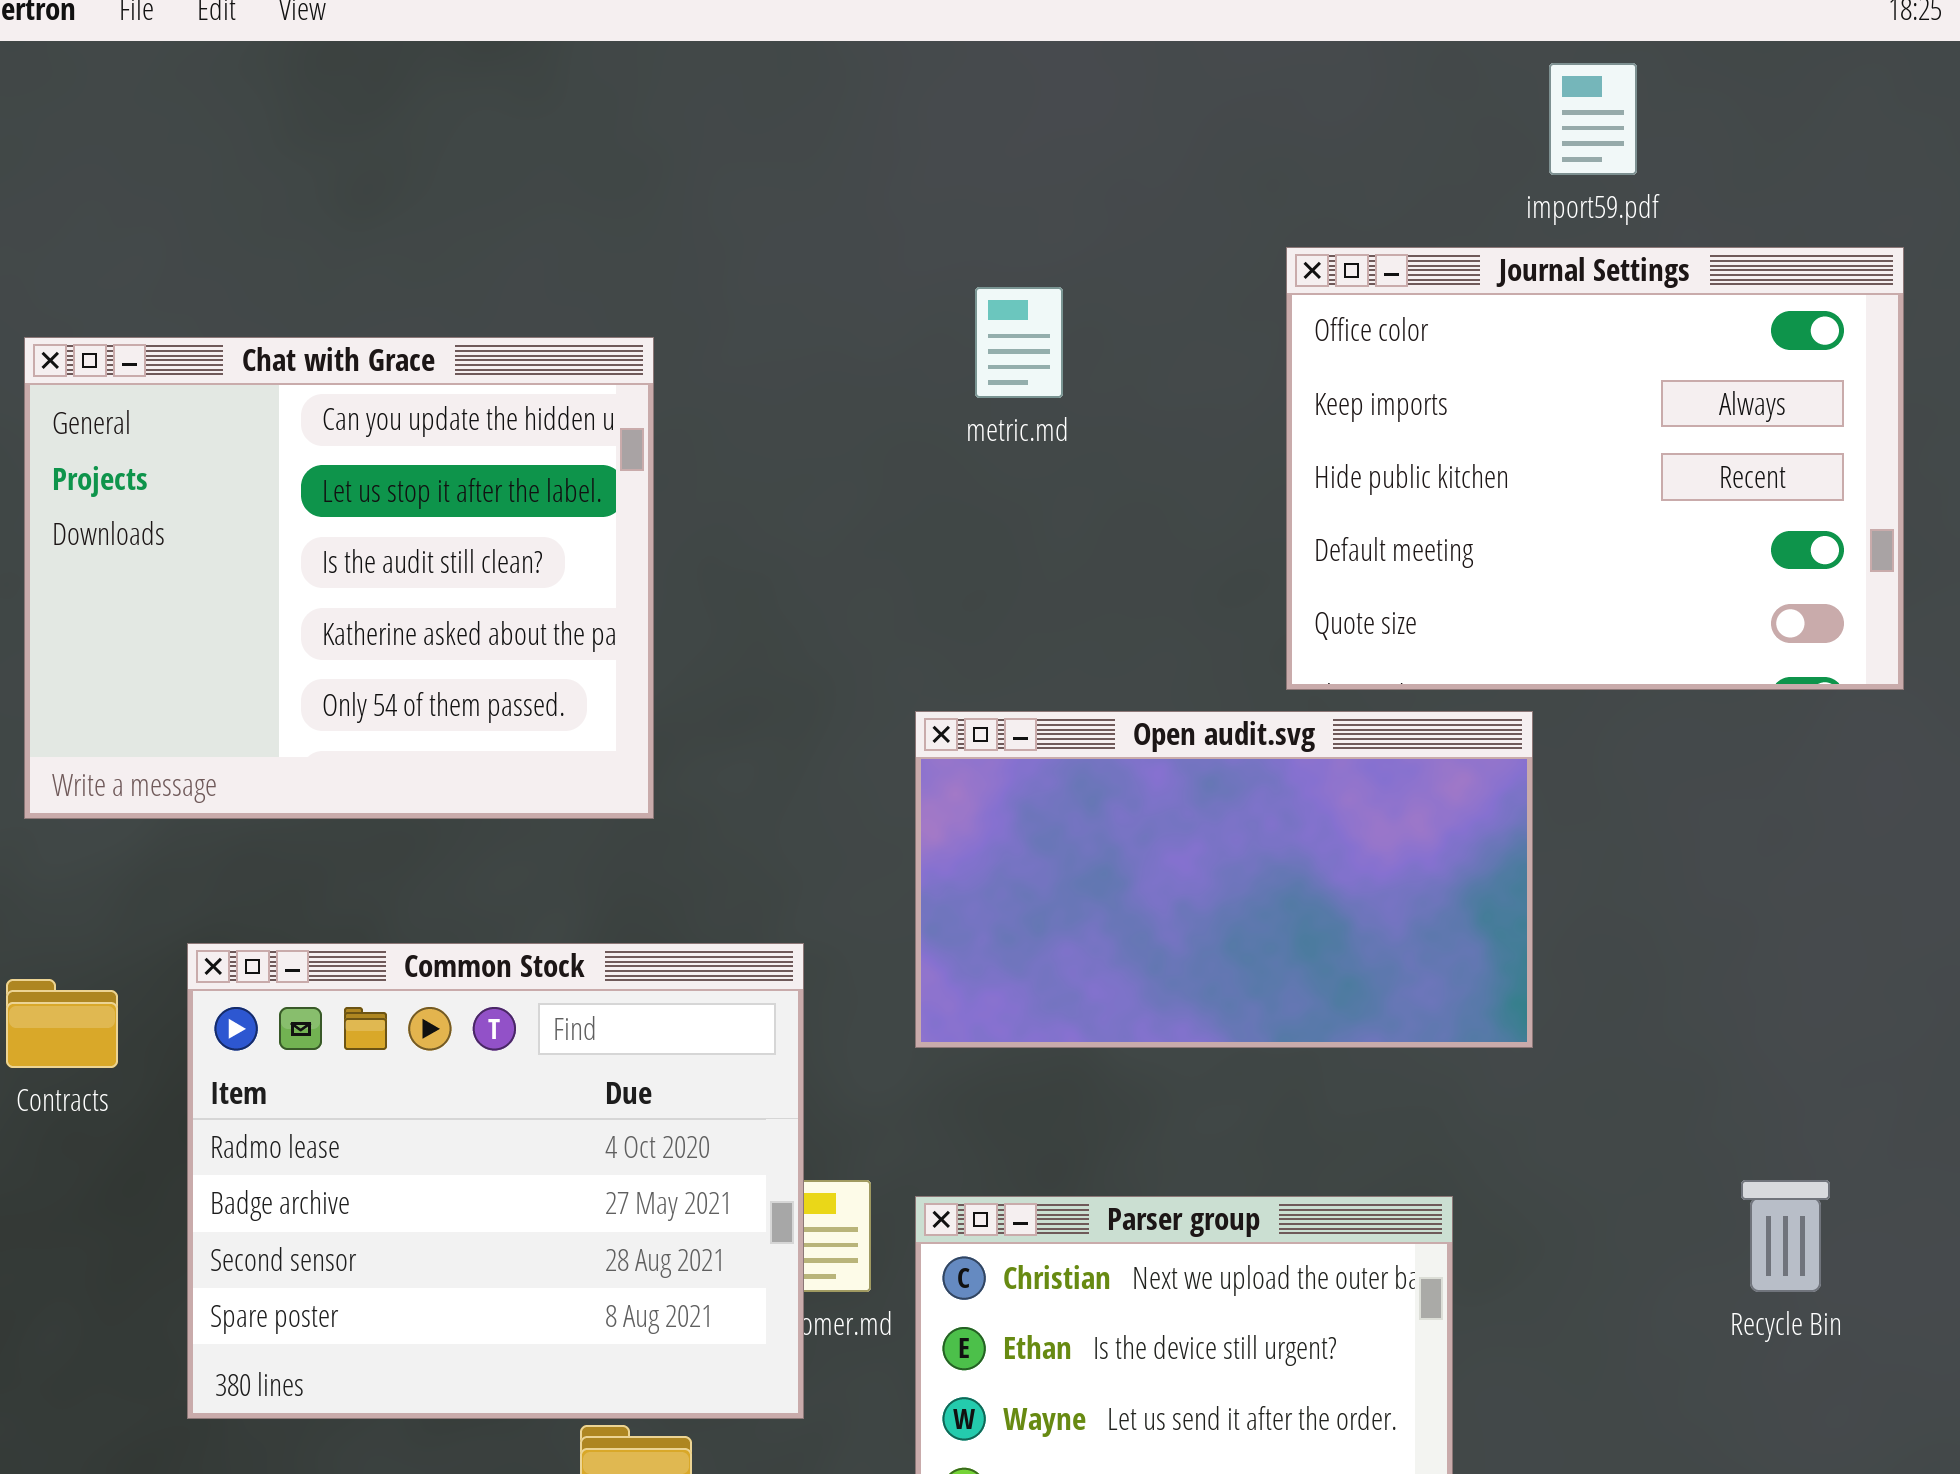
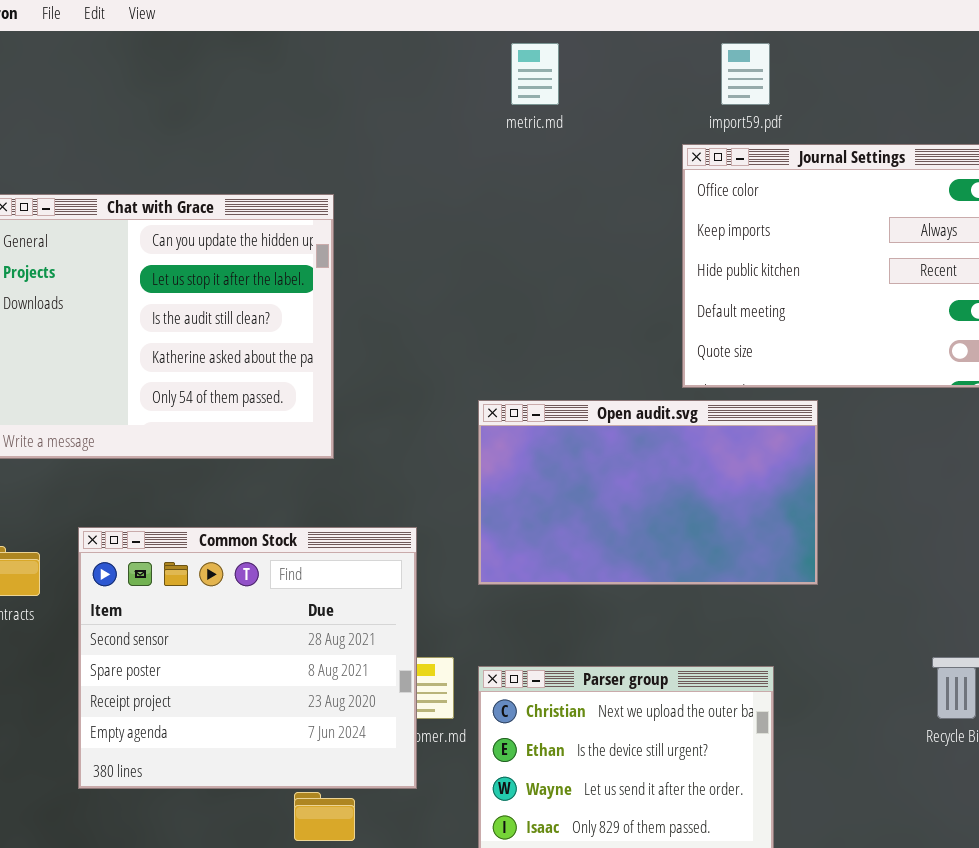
import59.pdf: [1549,63,1637,175] -> [721,43,770,105], moved
metric.md: [975,287,1063,398] -> [511,43,559,105], moved
Common Stock: [187,943,804,1419] -> [78,527,417,789], scrolled down 2 rows

